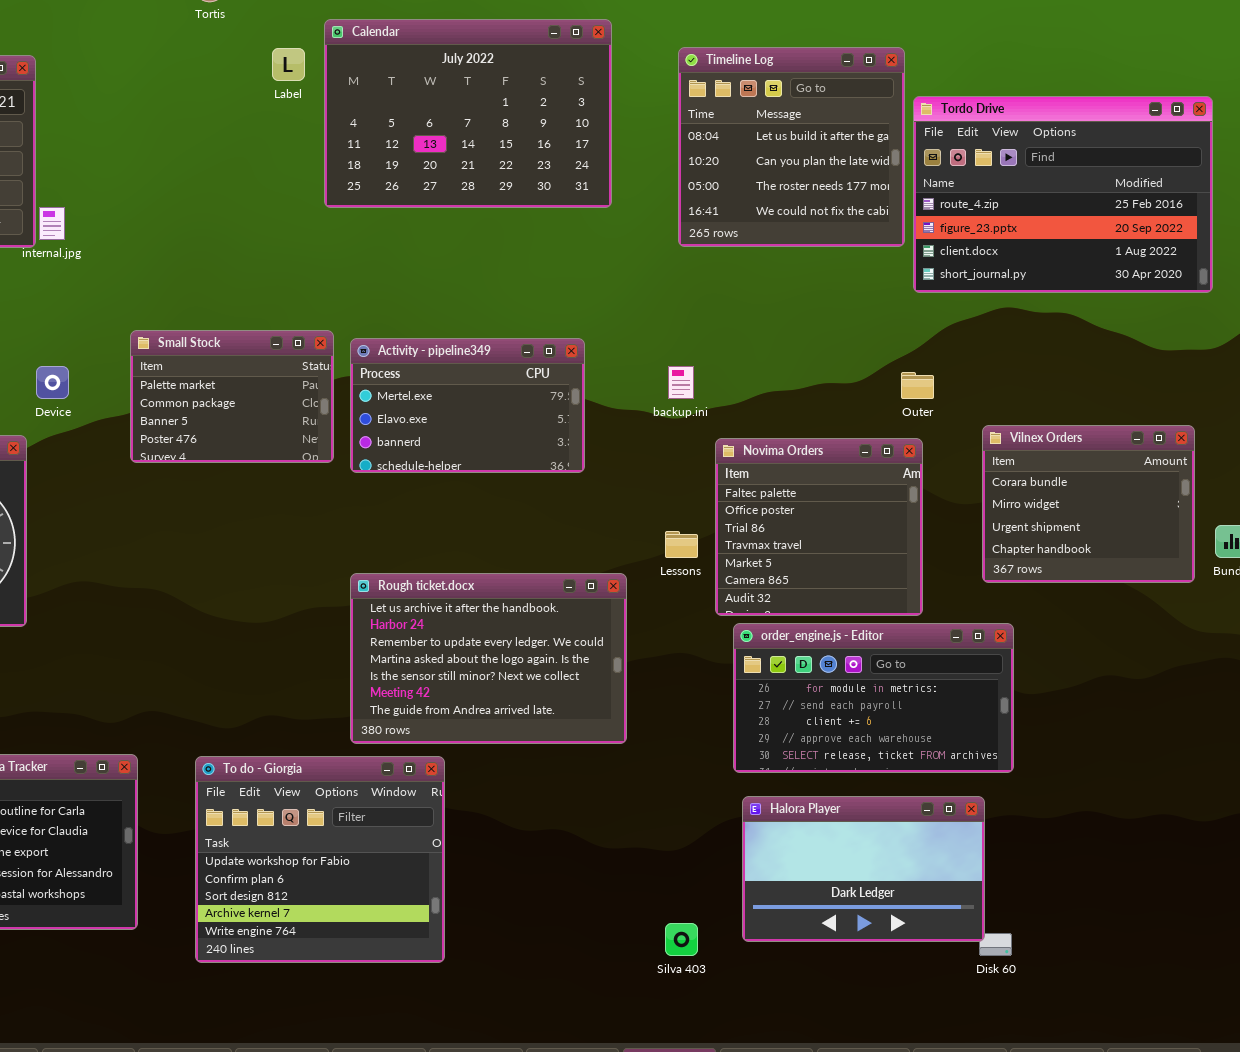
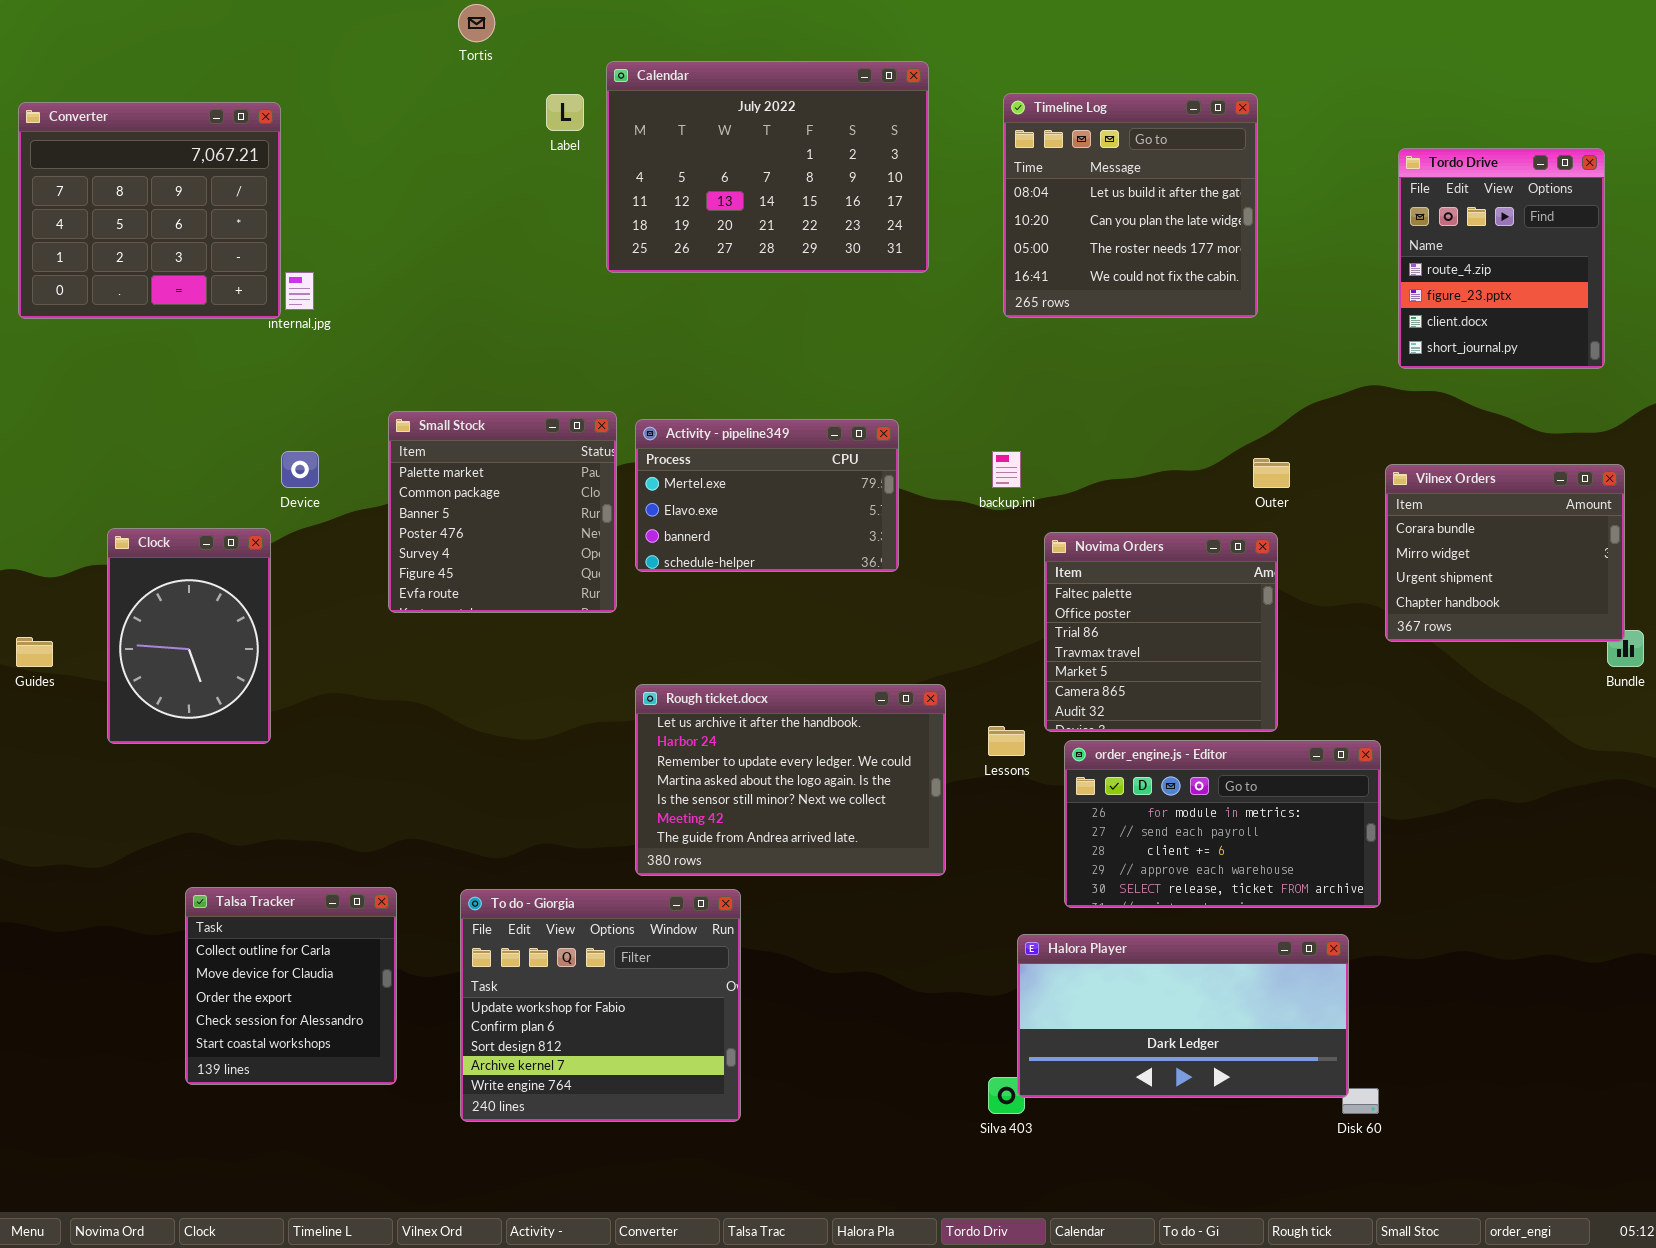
Tordo Drive: [913,96,1213,293] -> [1398,148,1605,369], resized
Small Stock: [130,330,334,463] -> [388,411,617,613], resized
Vilnex Orders: [982,425,1195,583] -> [1385,464,1625,642], moved
Lessons: [665,531,698,558] -> [988,726,1025,756], moved
Halora Player: [742,796,985,942] -> [1017,934,1349,1098], resized

